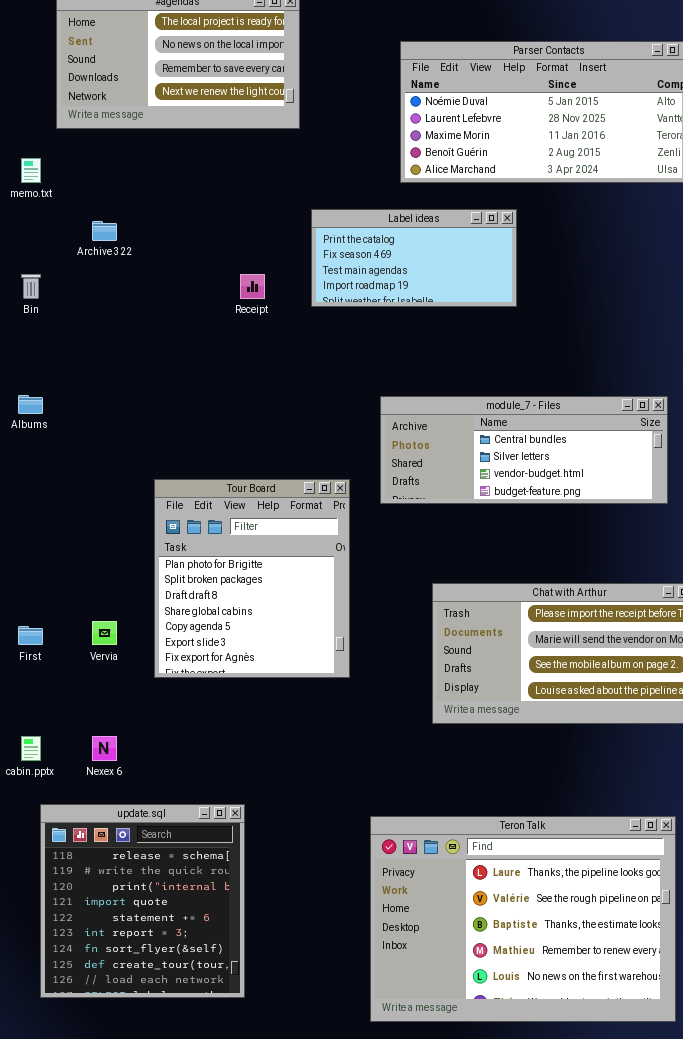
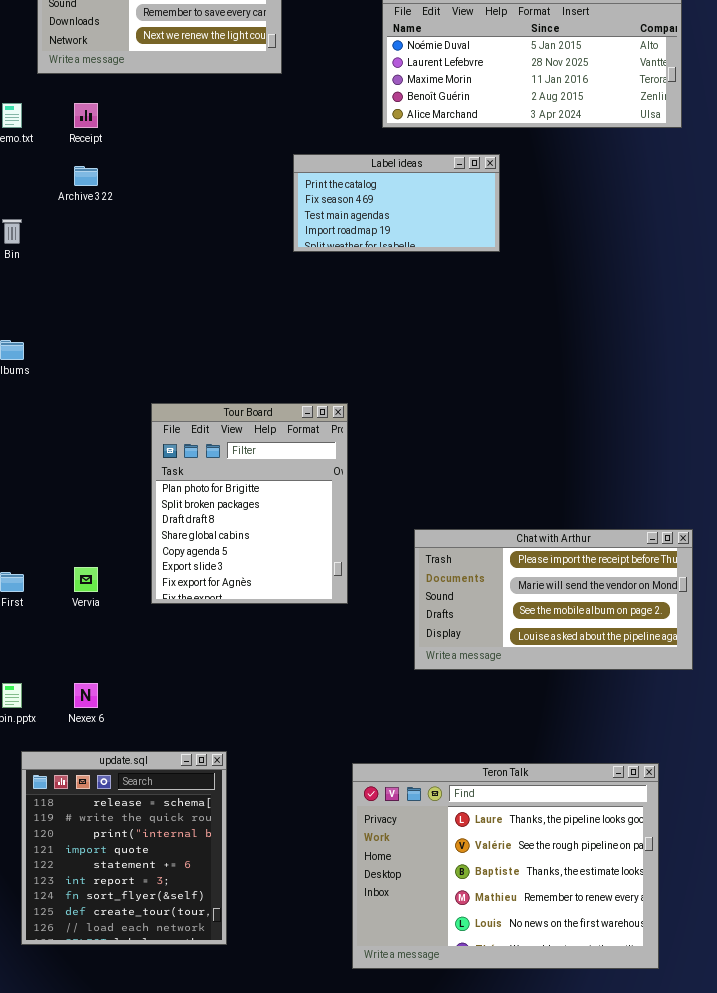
Receipt: [240,274,265,299] -> [74,103,98,128], moved
module_7 - Files: [380,396,668,504] -> none, closed
Tour Board: [154,479,350,678] -> [151,403,348,604], moved

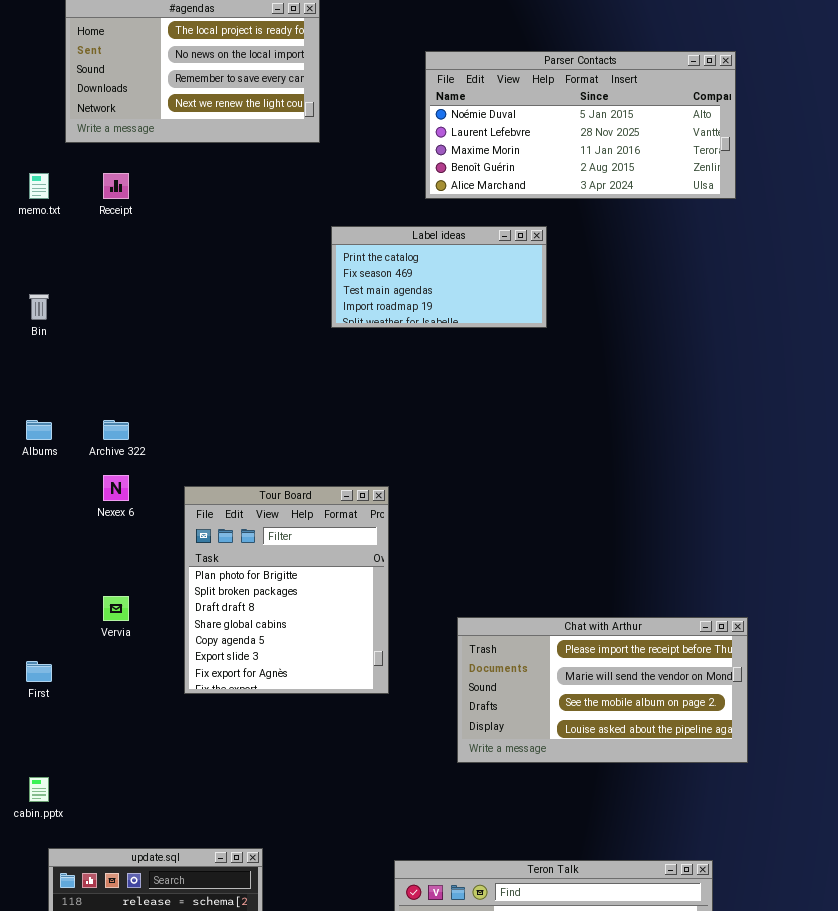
Archive 322: [74,166,98,186] -> [103,420,129,440], moved
Vervia: [74,567,98,592] -> [103,596,129,621], moved
Nexex 6: [74,683,98,708] -> [103,475,129,501], moved

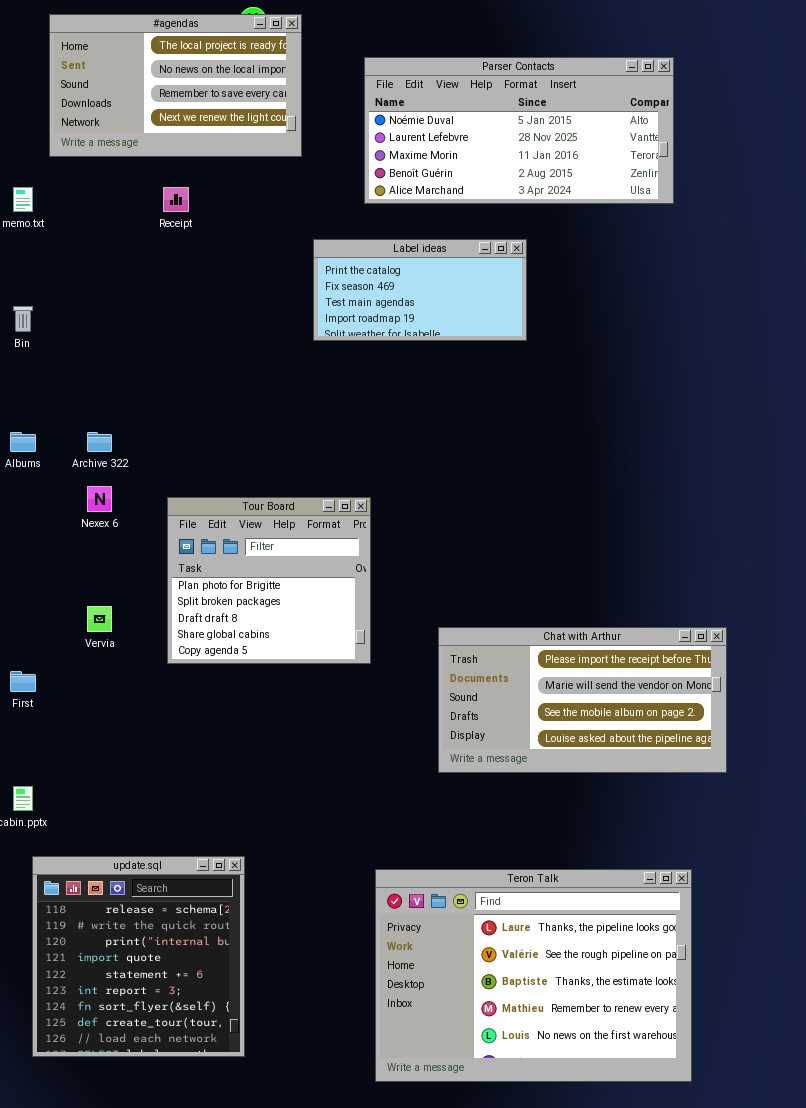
Parser Contacts: [425,51,736,199] -> [364,57,674,204], moved
Receipt: [103,173,129,199] -> [163,187,189,212], moved
Tour Board: [184,486,389,694] -> [167,497,371,664], resized

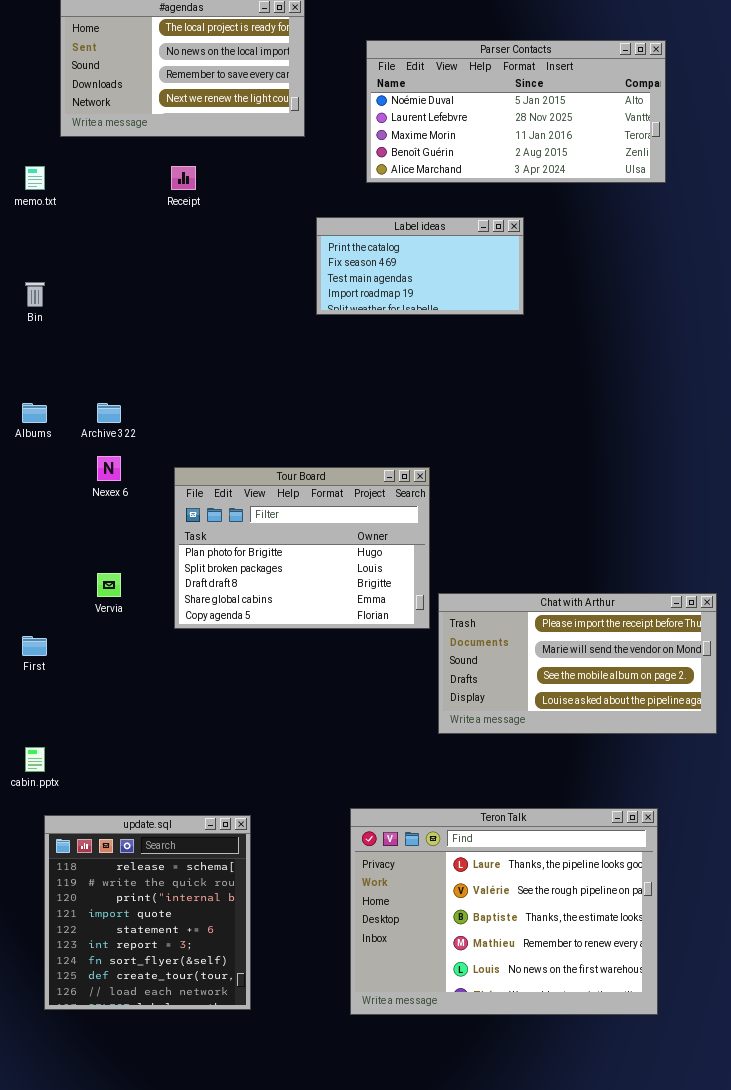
Tour Board: [167,497,371,664] -> [174,467,430,629], resized
Teron Talk: [375,869,692,1082] -> [350,808,658,1015], moved

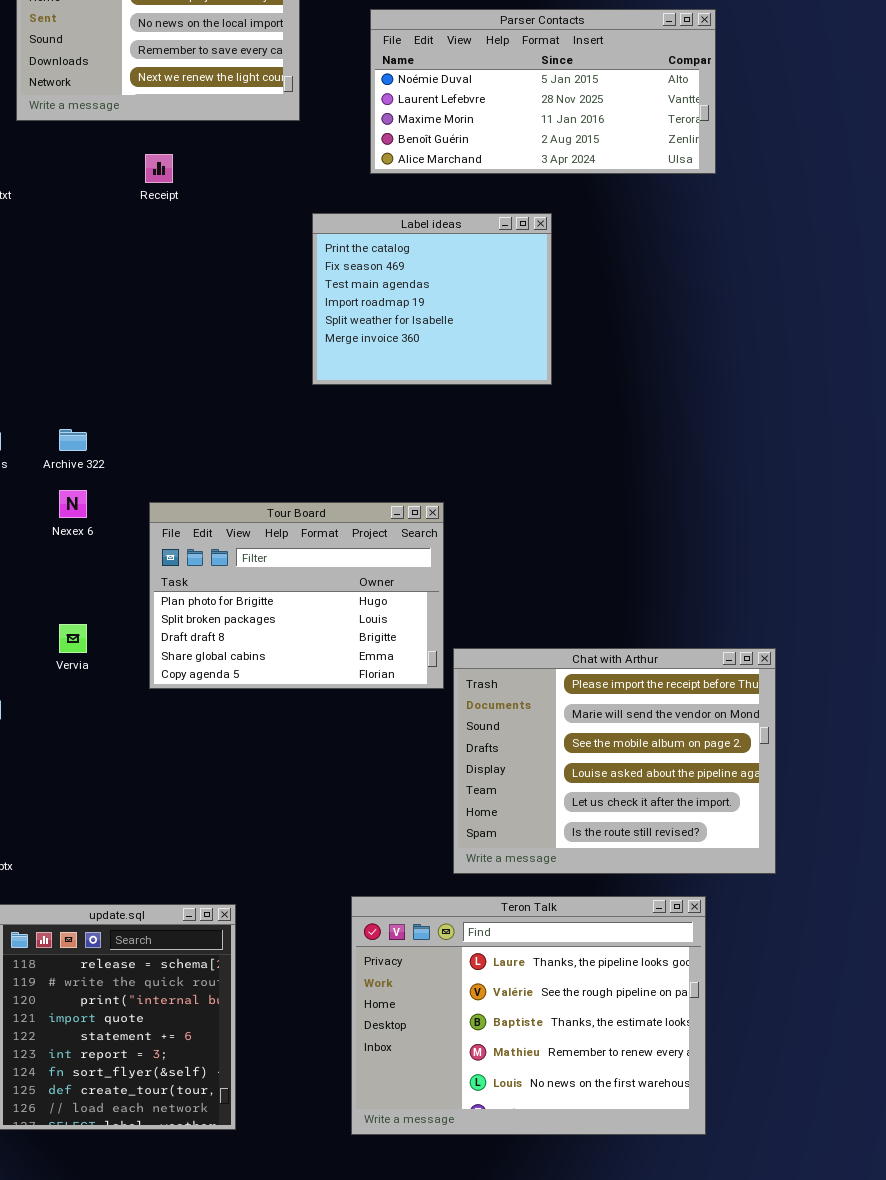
Label ideas: [316,217,524,315] -> [312,213,552,385], resized
Chat with Arthur: [438,593,717,734] -> [453,648,776,874], resized

